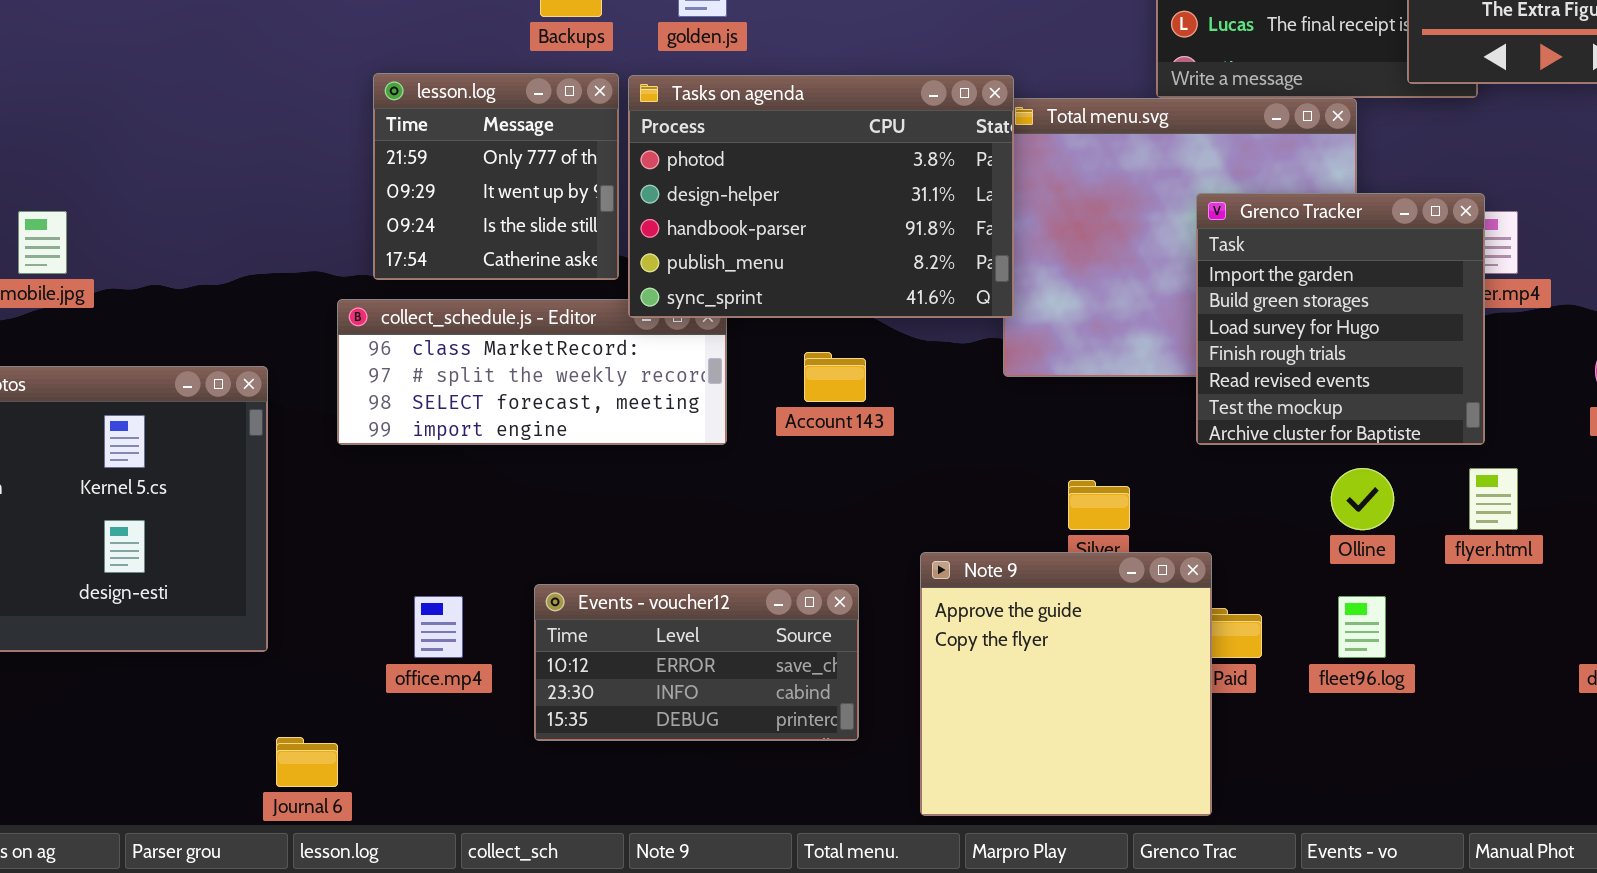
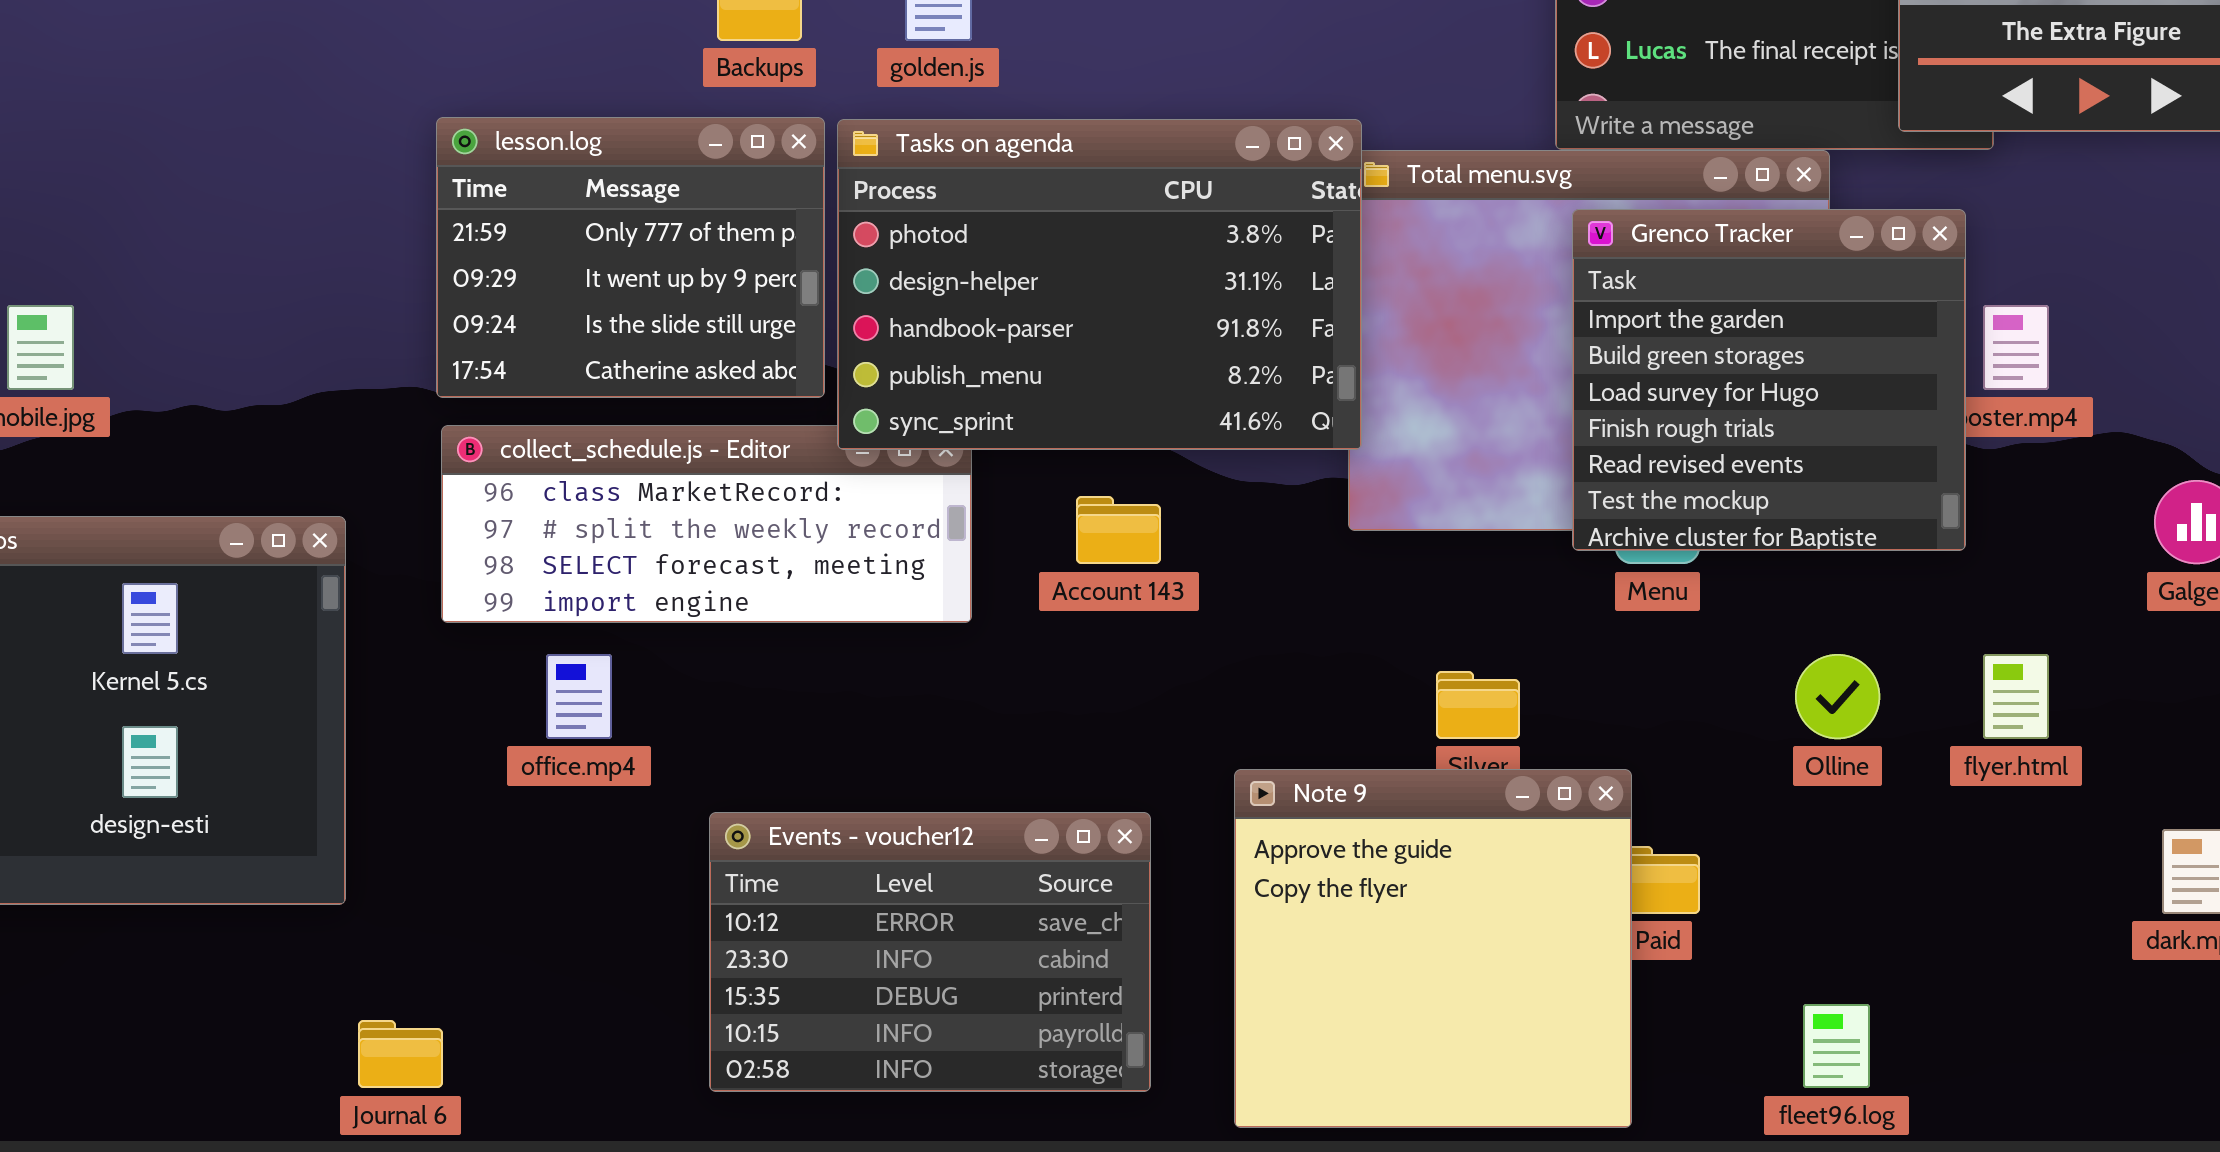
lesson.log: [373,73,619,280] -> [436,117,825,398], resized
Grenco Tracker: [1196,193,1485,445] -> [1572,209,1966,551], moved
Events - voucher12: [534,584,859,741] -> [709,812,1151,1092], resized
office.mp4: [414,596,463,658] -> [546,654,612,739], moved
fleet96.log: [1338,596,1386,658] -> [1803,1004,1870,1088], moved

